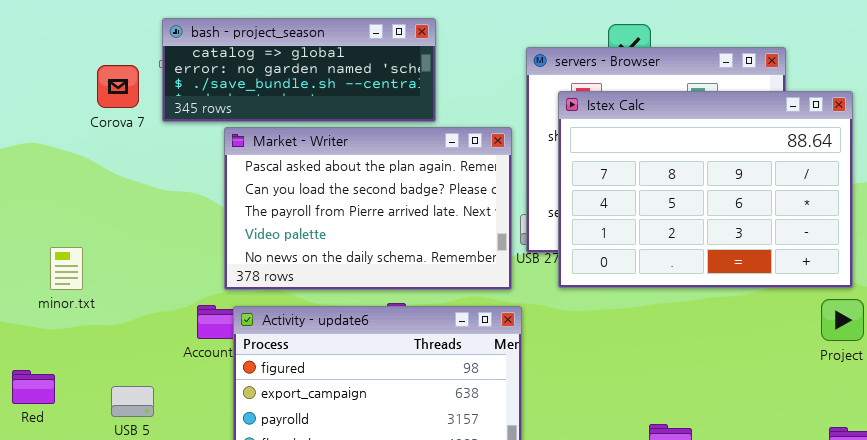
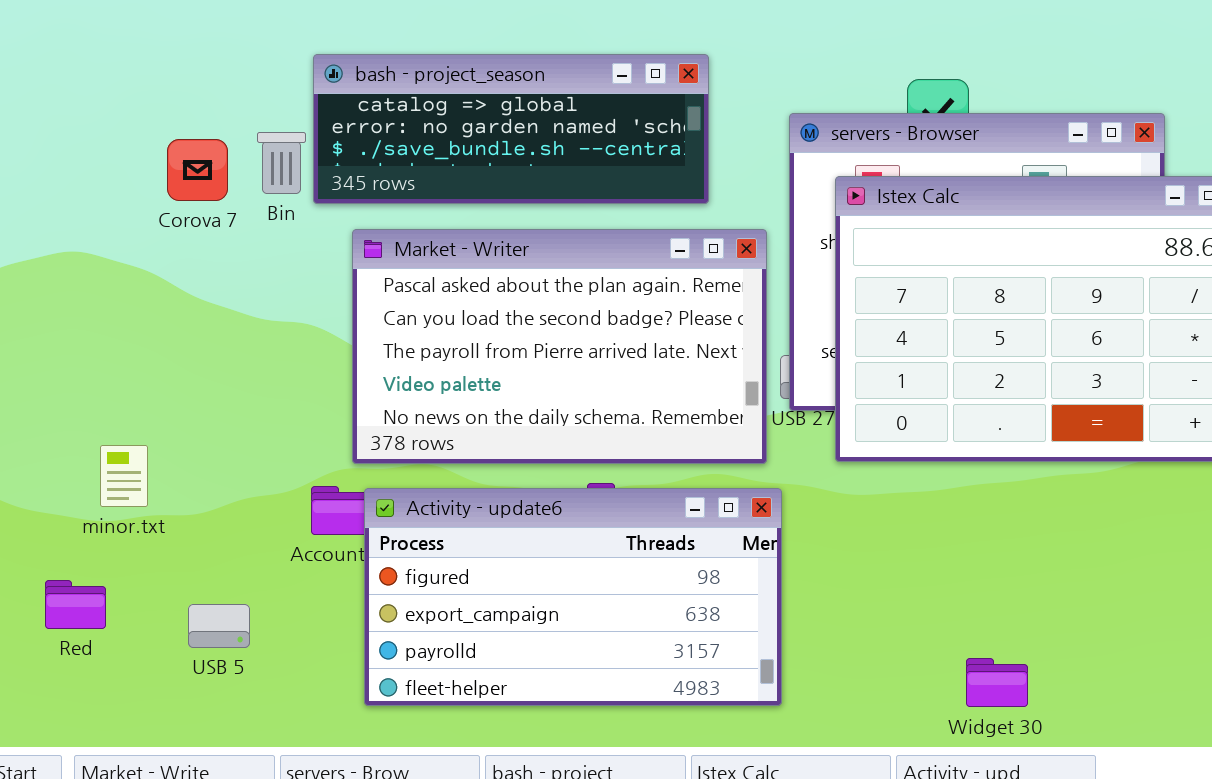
bash - project_season: [162,18,436,122] -> [313,54,709,204], moved
minor.txt: [50,247,83,290] -> [100,445,148,507], moved

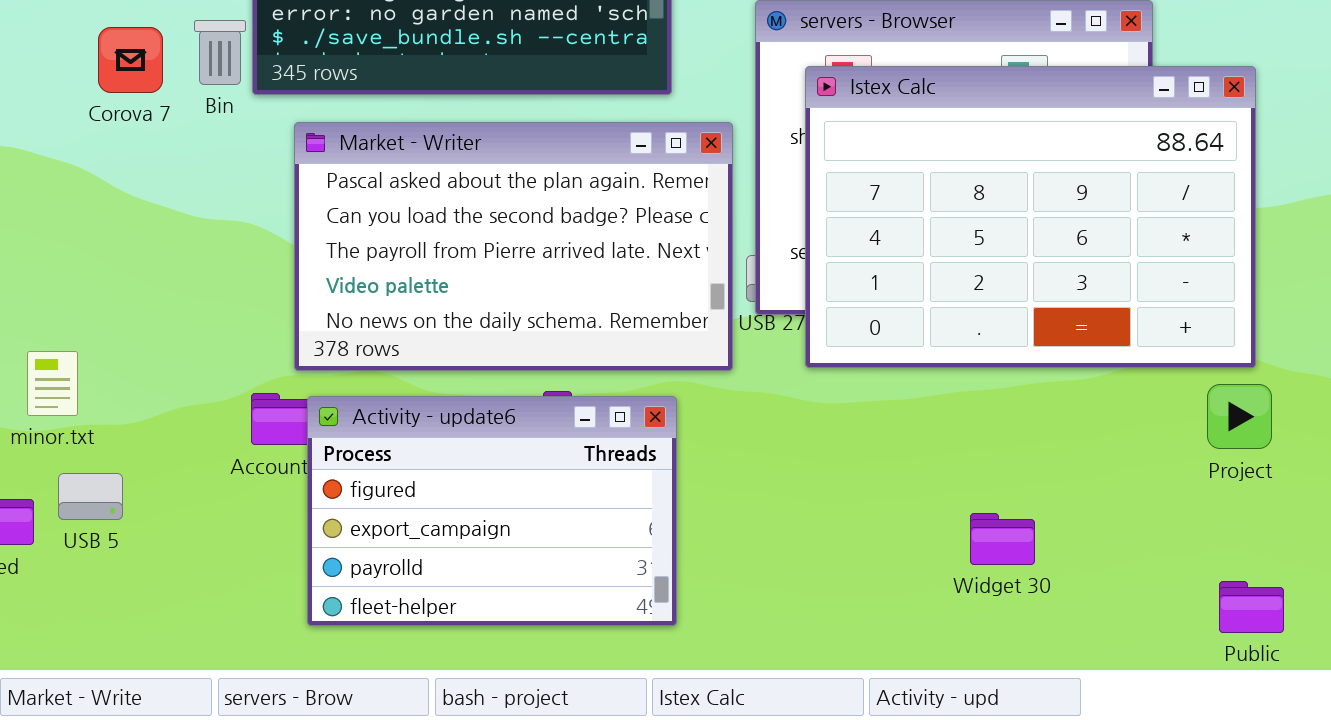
Activity - update6: [364,488,782,706] -> [307,396,677,626], resized
USB 5: [188,604,250,648] -> [58,473,123,520], moved
Widget 30: [966,658,1028,707] -> [970,513,1035,565], moved

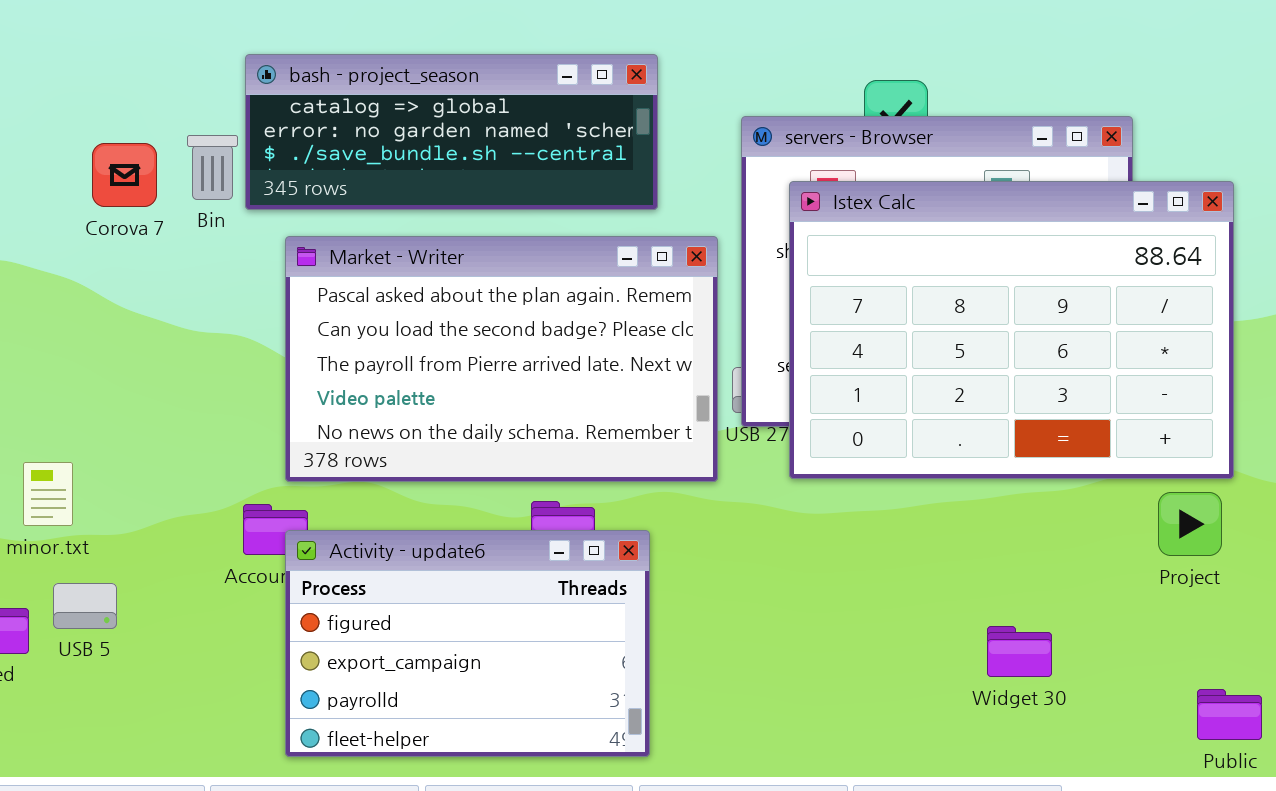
Project: [1207,384,1272,449] -> [1158,492,1222,556], moved
Activity - update6: [307,396,677,626] -> [285,530,650,757], moved
Widget 30: [970,513,1035,565] -> [987,626,1052,677], moved

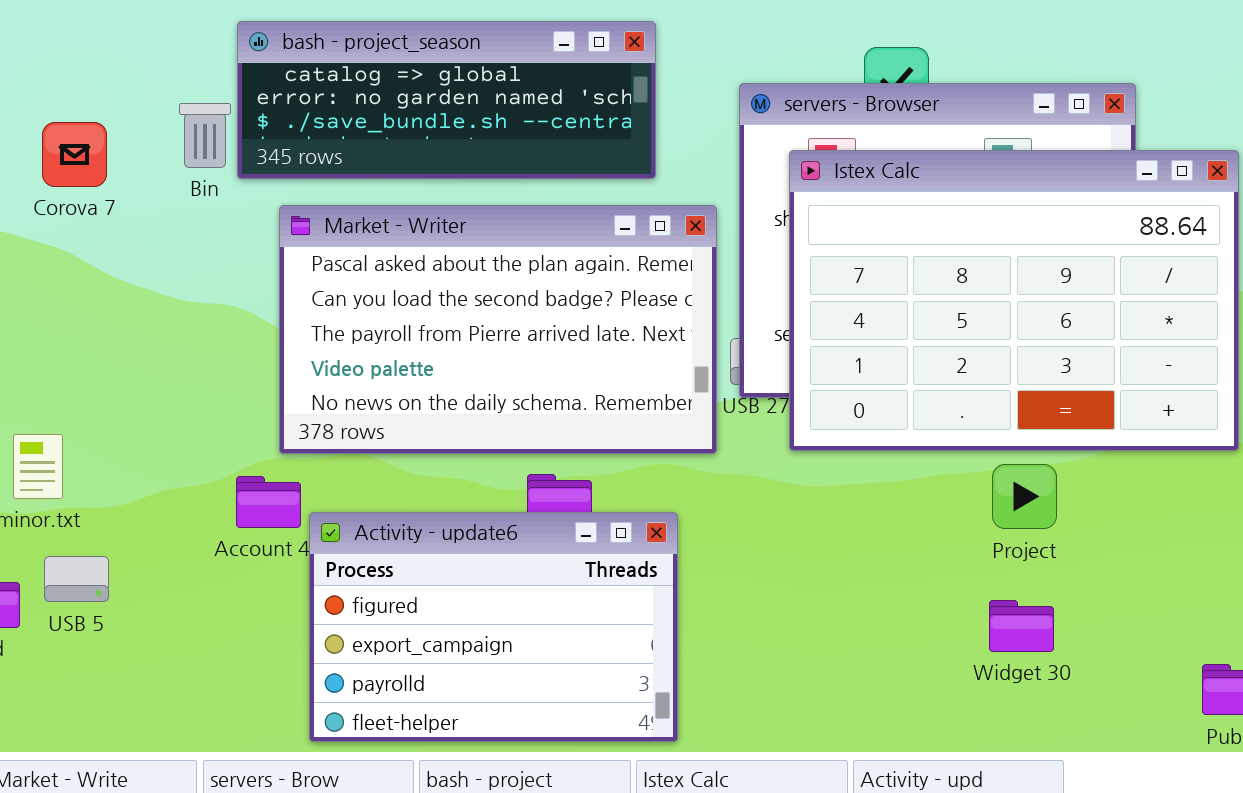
Corova 7: [92,143,157,207] -> [42,122,107,187], moved
Project: [1158,492,1222,556] -> [992,464,1057,529], moved
Activity - update6: [285,530,650,757] -> [309,512,678,742], moved

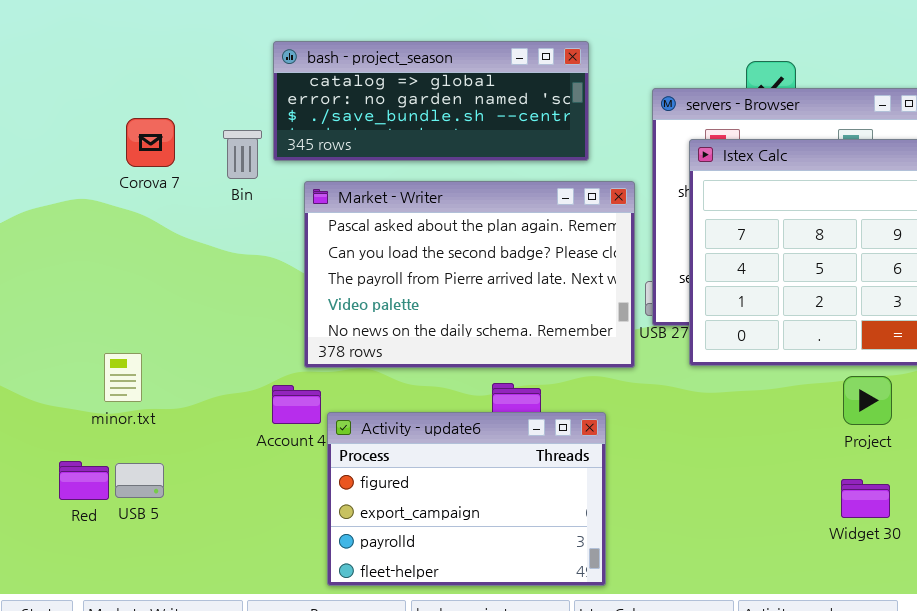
Bin: [179,103,231,168] -> [223,130,262,179], moved
USB 5: [44,556,109,602] -> [115,463,164,498], moved

